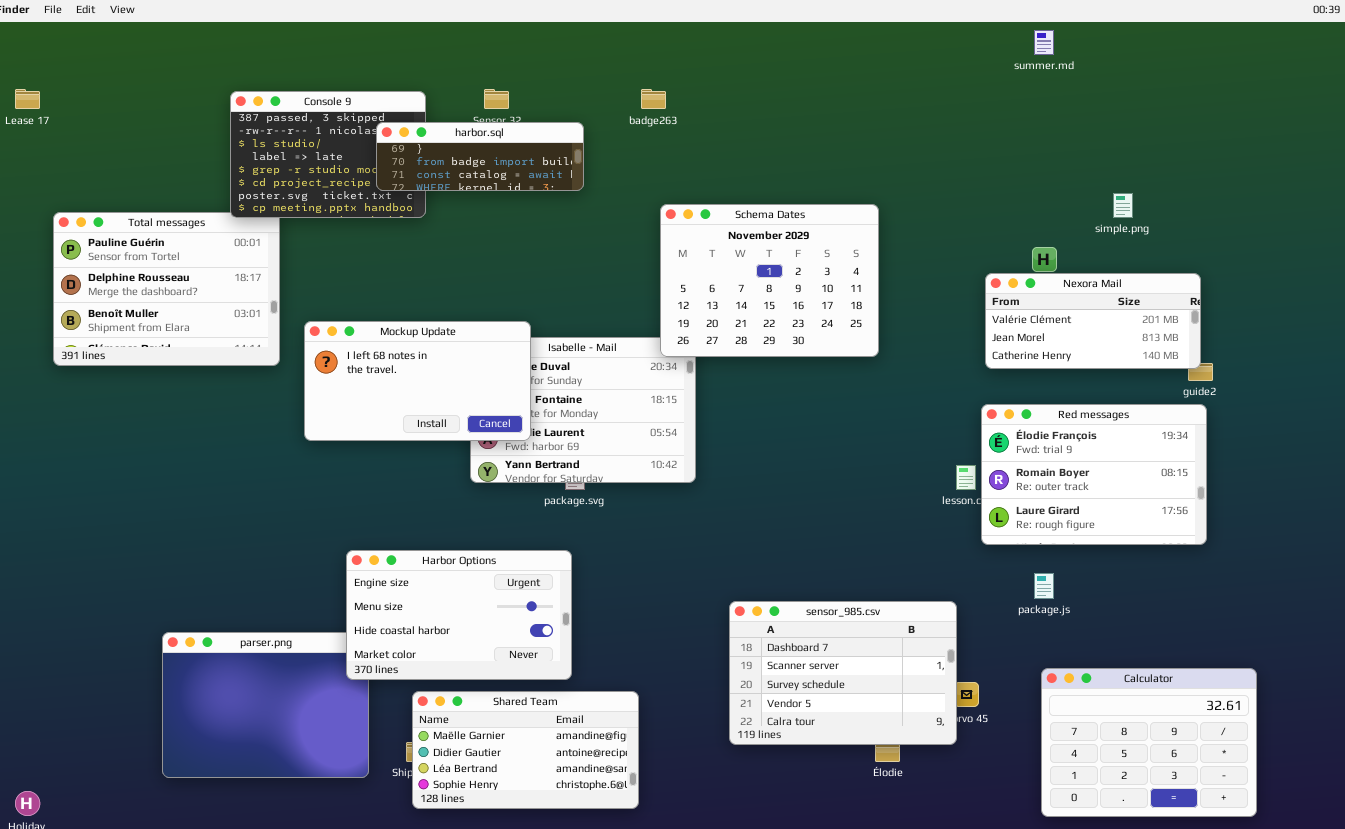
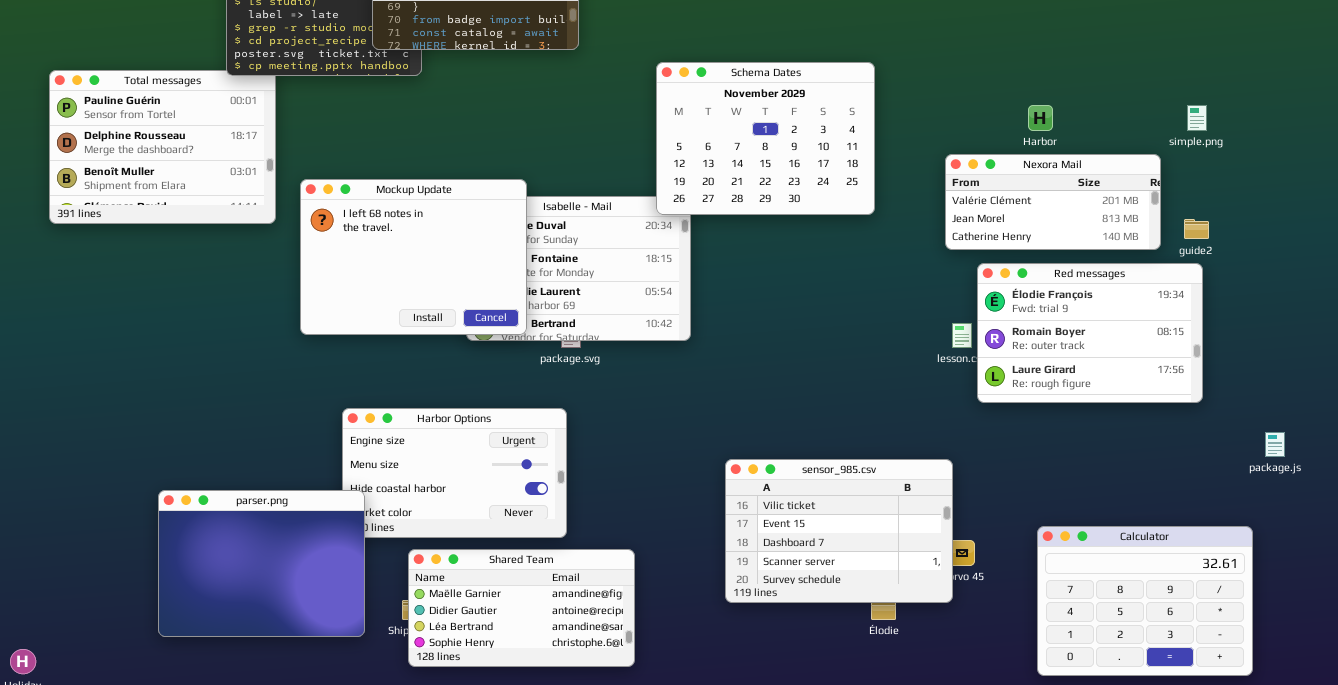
simple.png: [1113,193,1133,218] -> [1187,105,1207,131], moved
Nexora Mail: [985,273,1201,369] -> [945,154,1161,250], moved
Mockup Update: [304,321,531,441] -> [300,179,527,335], resized
package.js: [1034,573,1054,599] -> [1265,432,1285,457], moved
sensor_985.csv: [729,601,957,745] -> [725,459,953,603], scrolled up 2 rows
parser.png: [162,632,369,778] -> [158,490,365,637], raised

